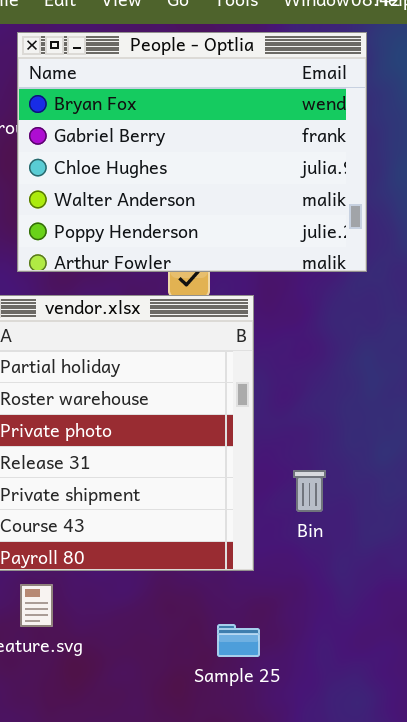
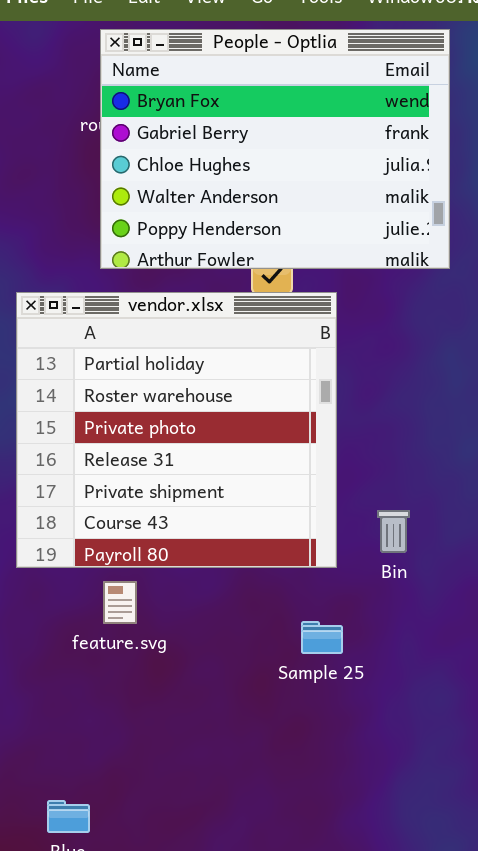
Bin: [293,470,326,512] -> [377,510,410,553], moved

